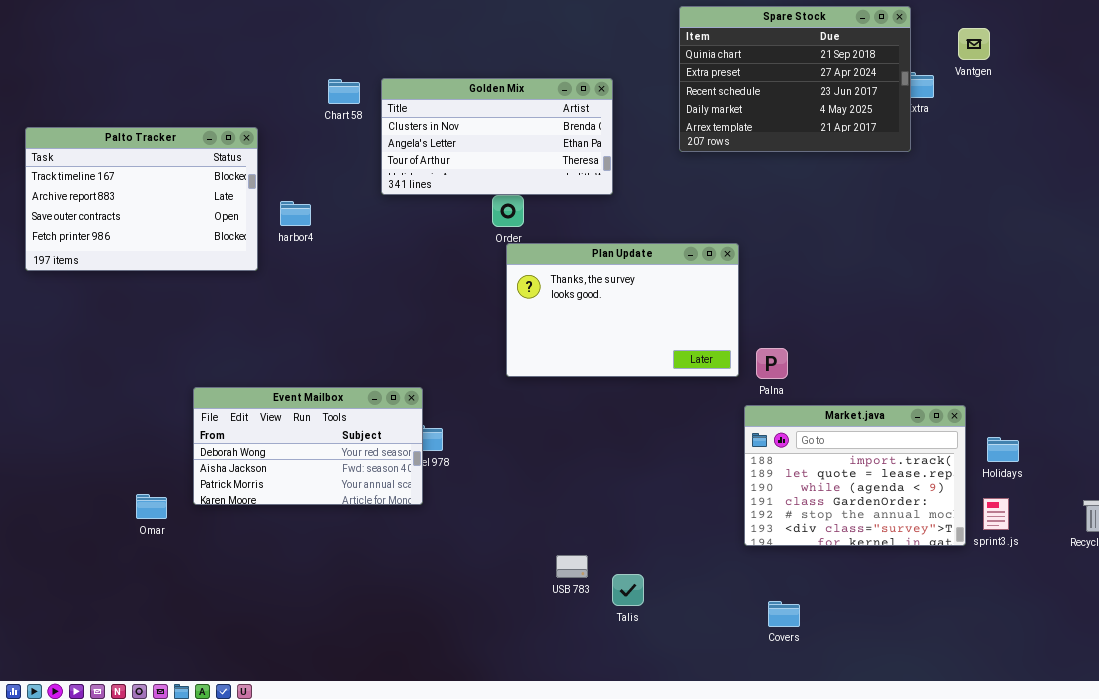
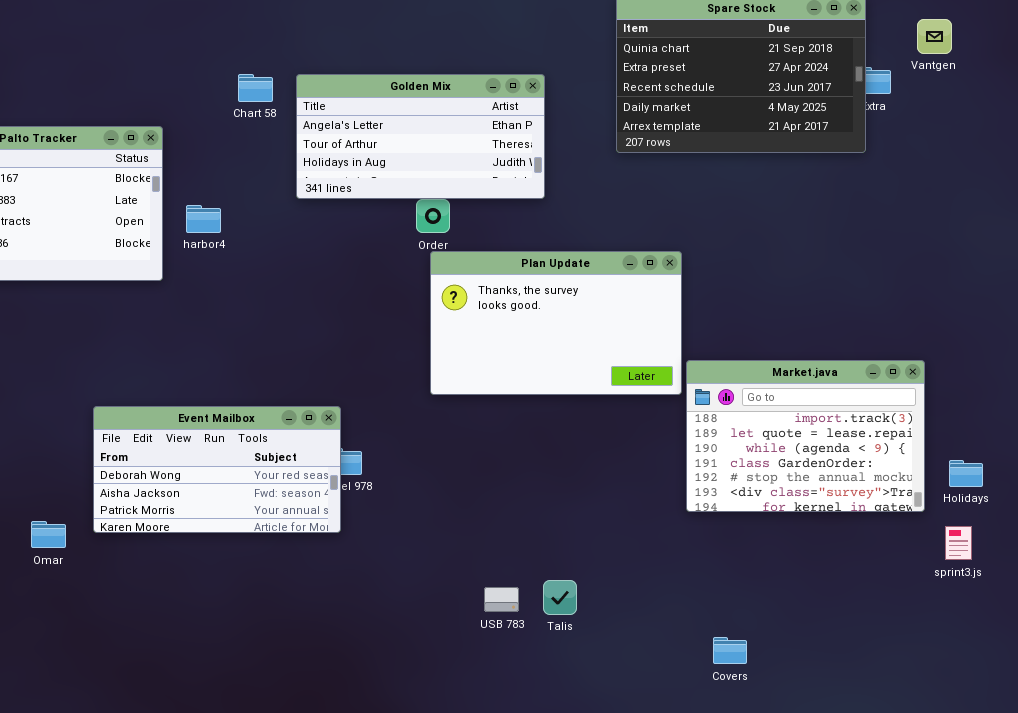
Golden Mix: [381,78,613,195] -> [296,74,545,199], scrolled down 1 row
Market.java: [744,405,966,546] -> [686,360,925,512], moved
Talis: [612,574,644,606] -> [543,580,577,615], moved

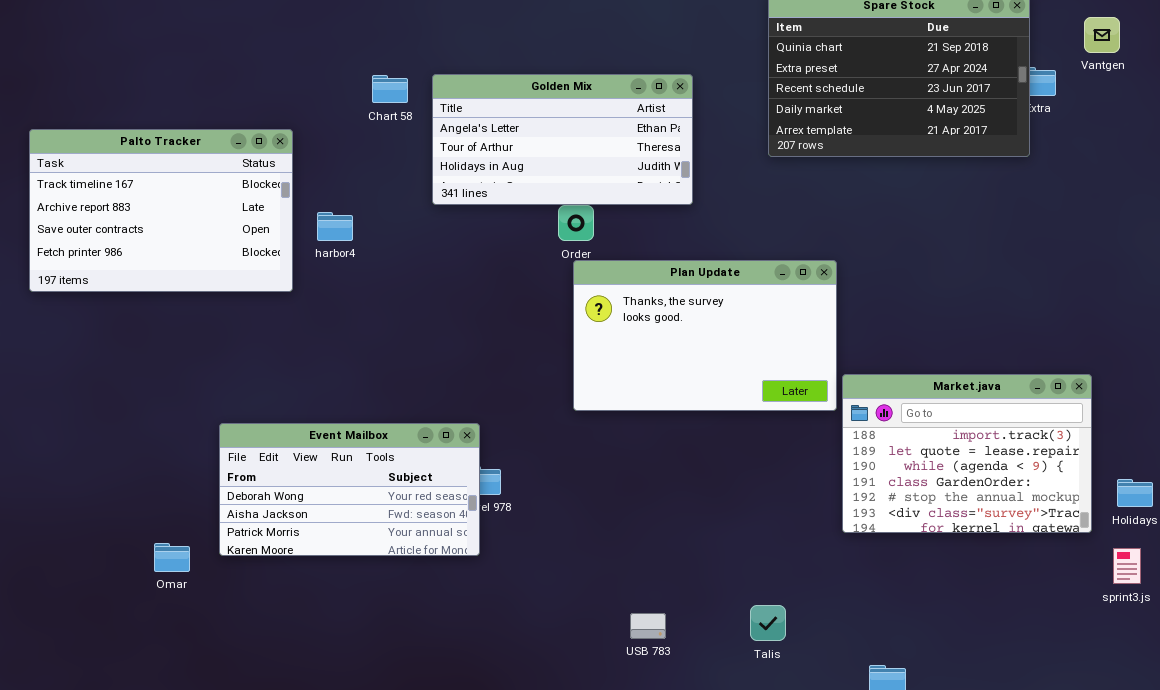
Talis: [543,580,577,615] -> [750,605,786,641], moved

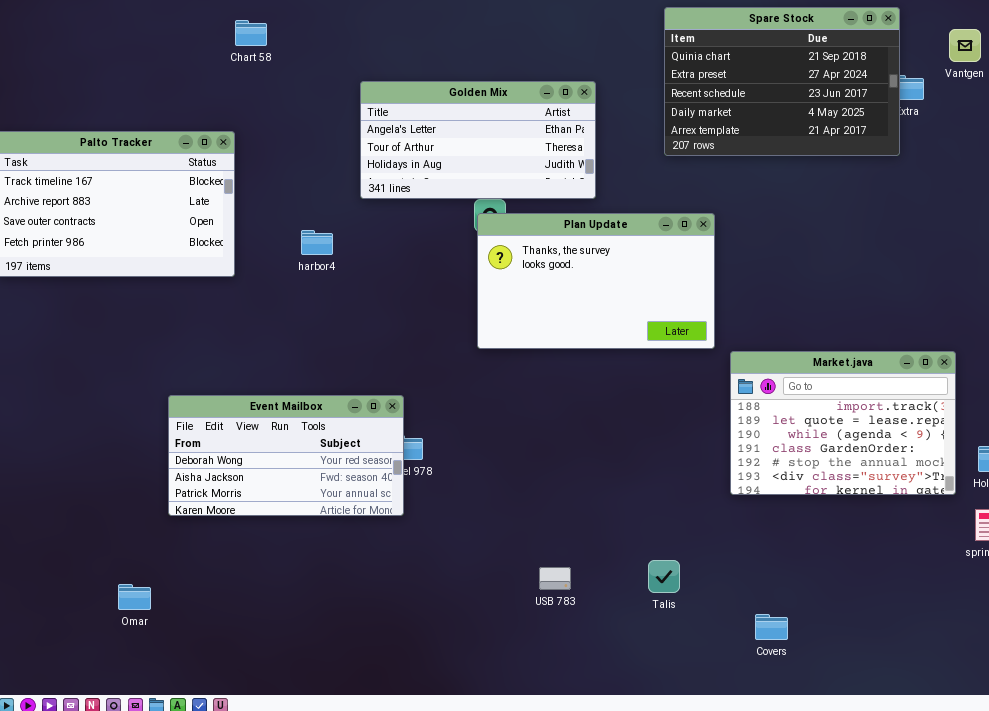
Chart 58: [372,75,408,103] -> [235,20,267,46], moved
harbor4: [317,212,353,241] -> [301,230,333,255], moved
Plan Update: [573,260,837,411] -> [477,213,715,349], moved
Omar: [154,543,190,572] -> [118,584,151,610], moved

